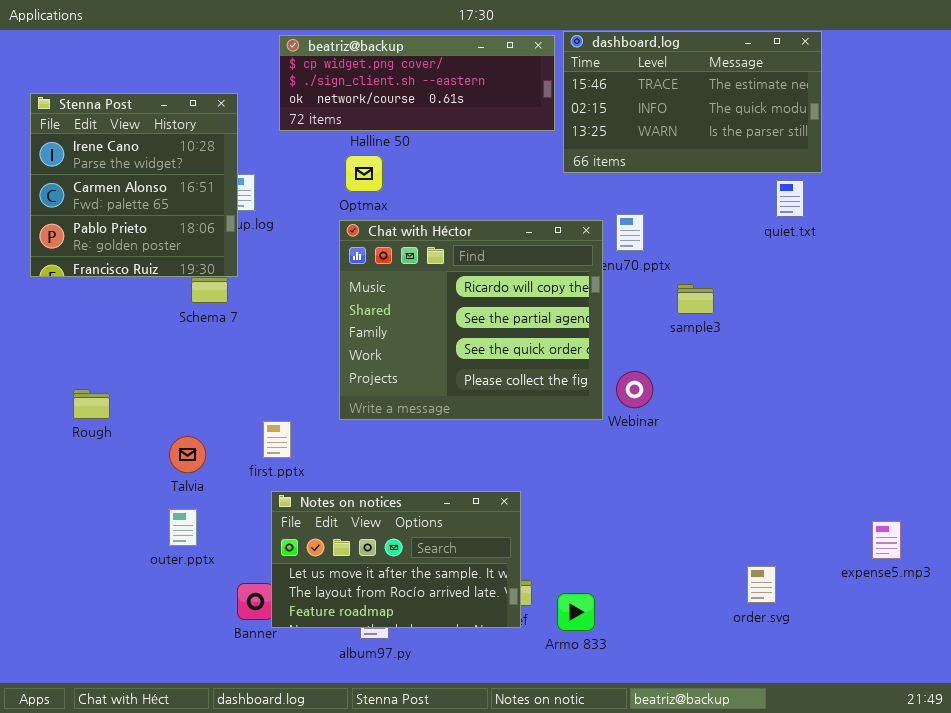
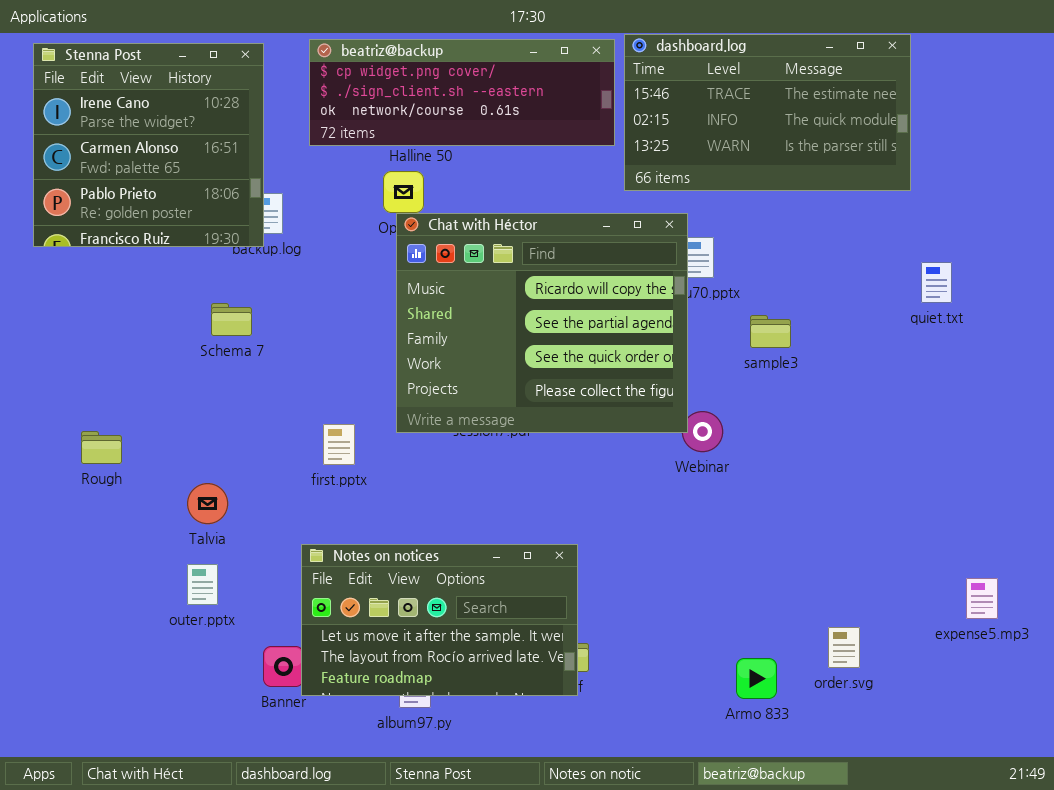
Stenna Post: [30,93,238,277] -> [33,43,264,247], moved
quiet.txt: [776,180,804,217] -> [921,262,952,303], moved
Chat with Héctor: [339,220,603,420] -> [396,213,688,433], moved
first.pptx: [263,421,291,458] -> [323,424,355,465], moved
Armo 833: [557,593,595,631] -> [736,658,777,699], moved

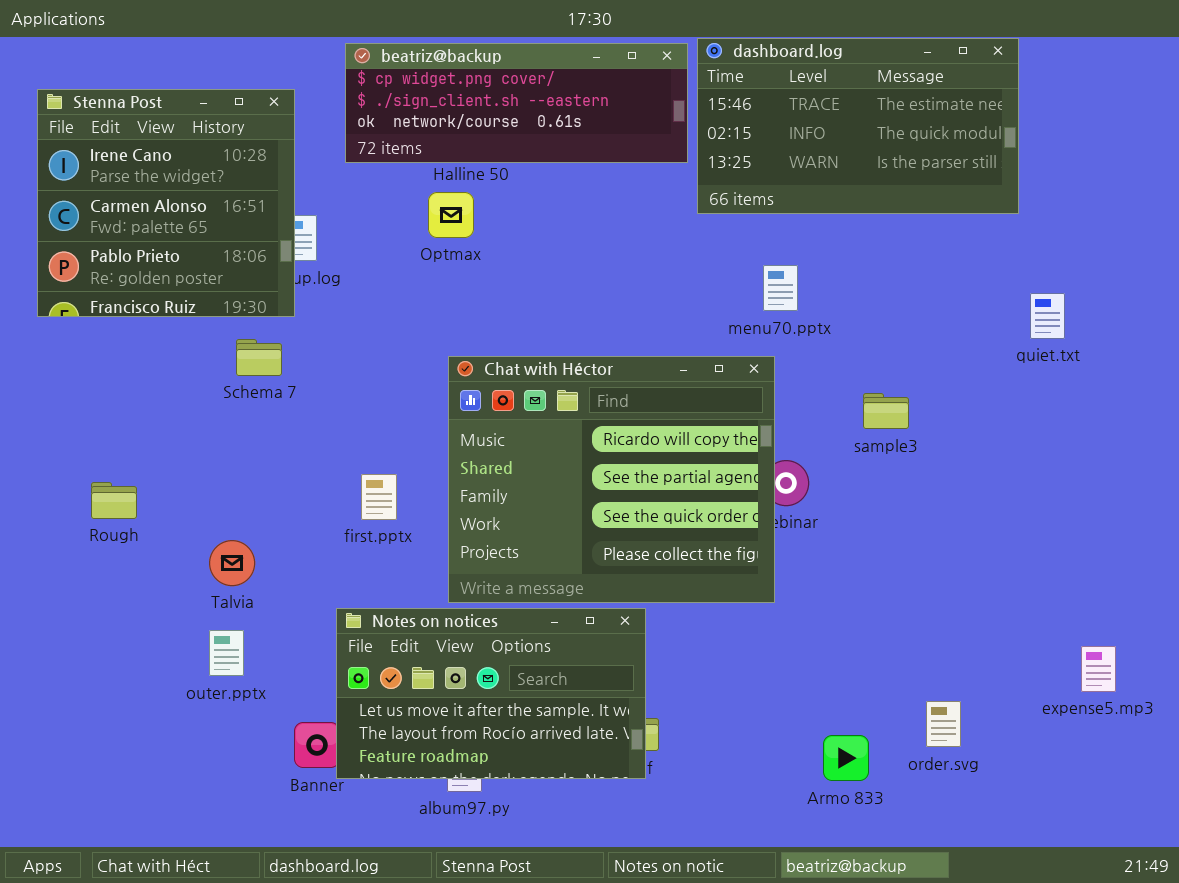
Stenna Post: [33,43,264,247] -> [37,89,295,317], moved
Chat with Héctor: [396,213,688,433] -> [448,356,775,603], moved
sample3: [750,315,791,348] -> [863,393,909,429], moved

